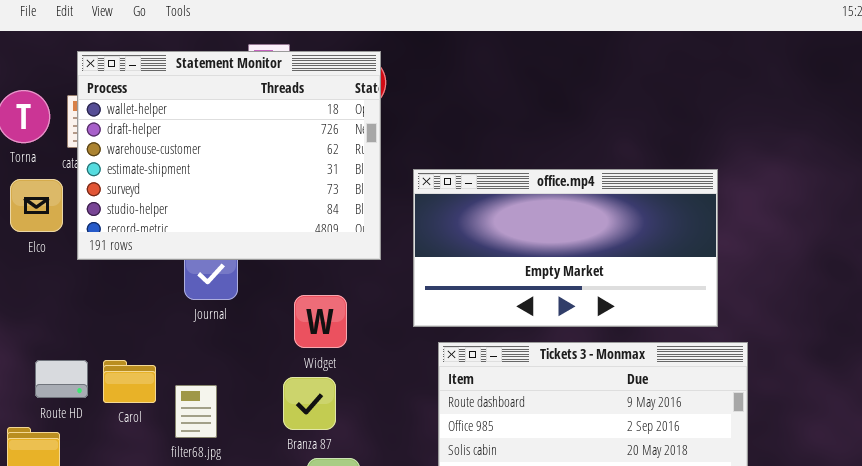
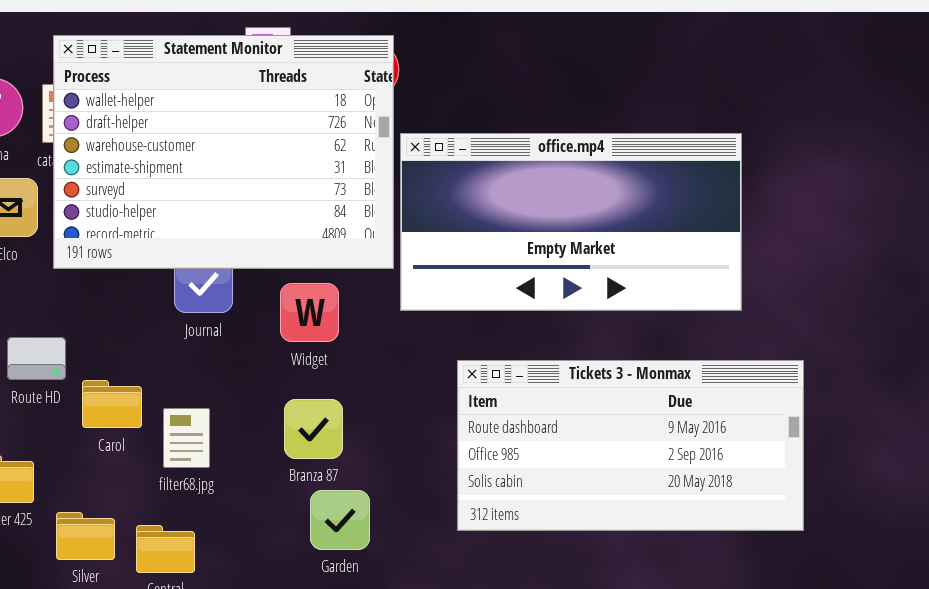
office.mp4: [413,169,718,327] -> [400,133,742,311], moved
Widget: [294,295,347,348] -> [280,283,339,342], moved
Route HD: [35,360,88,398] -> [7,337,66,380], moved

